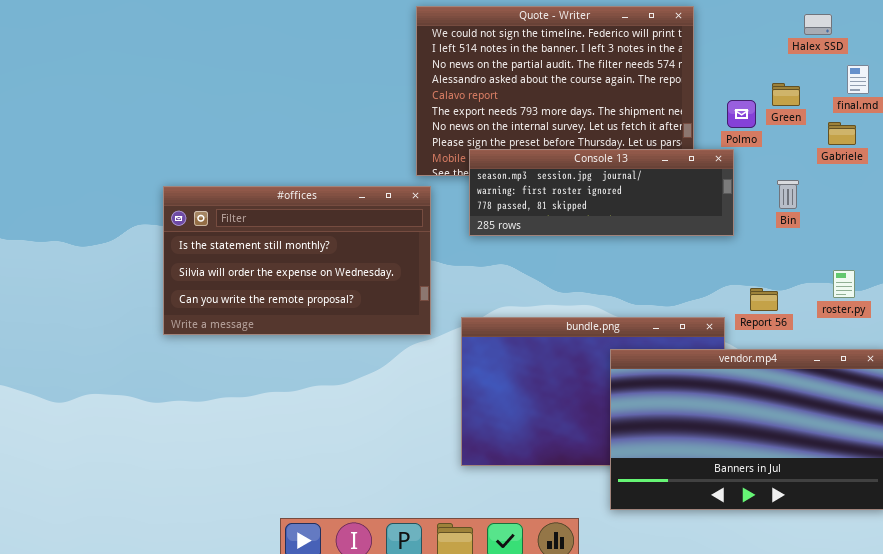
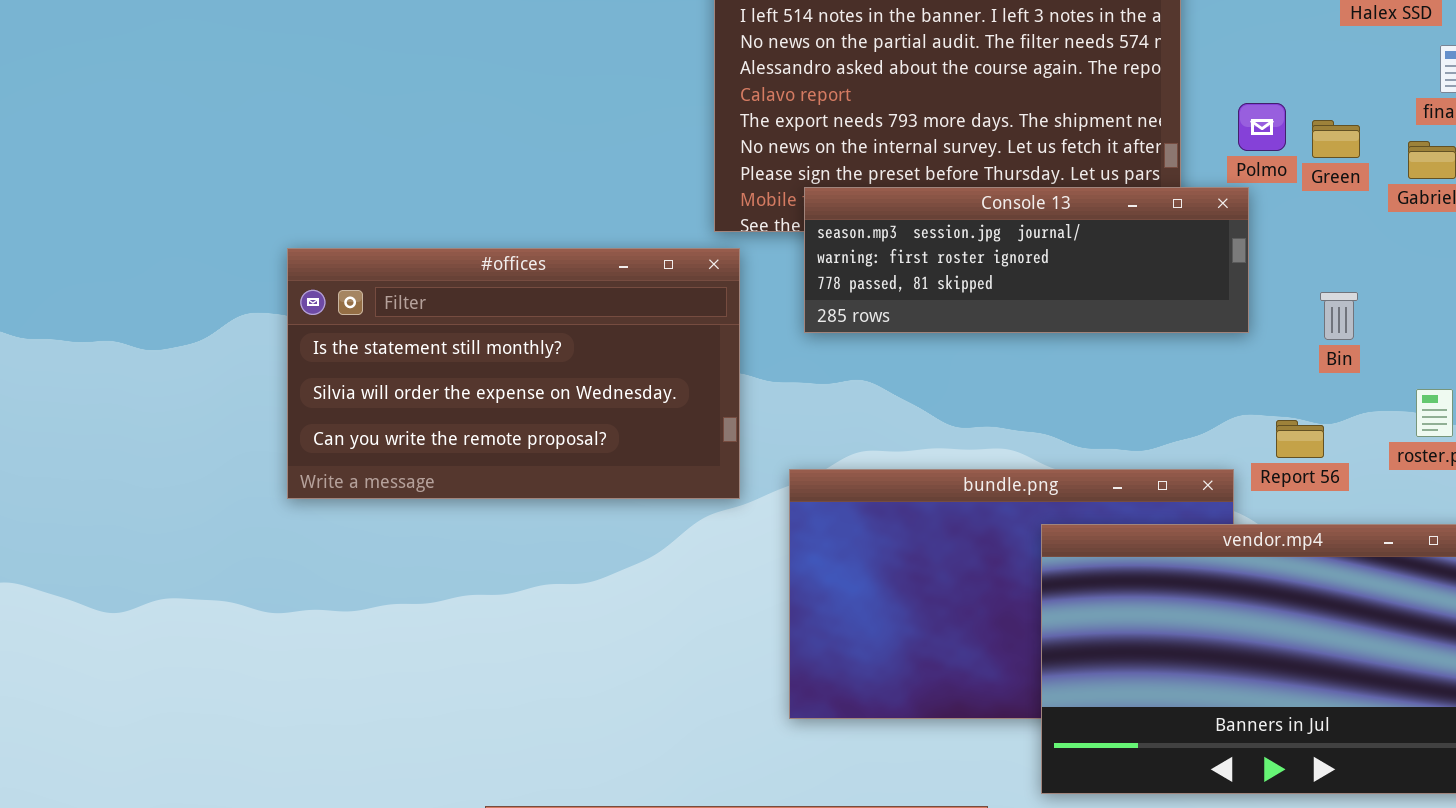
Green: [772,83,800,106] -> [1312,120,1360,158], moved
Bin: [777,180,799,209] -> [1320,292,1358,340], moved

